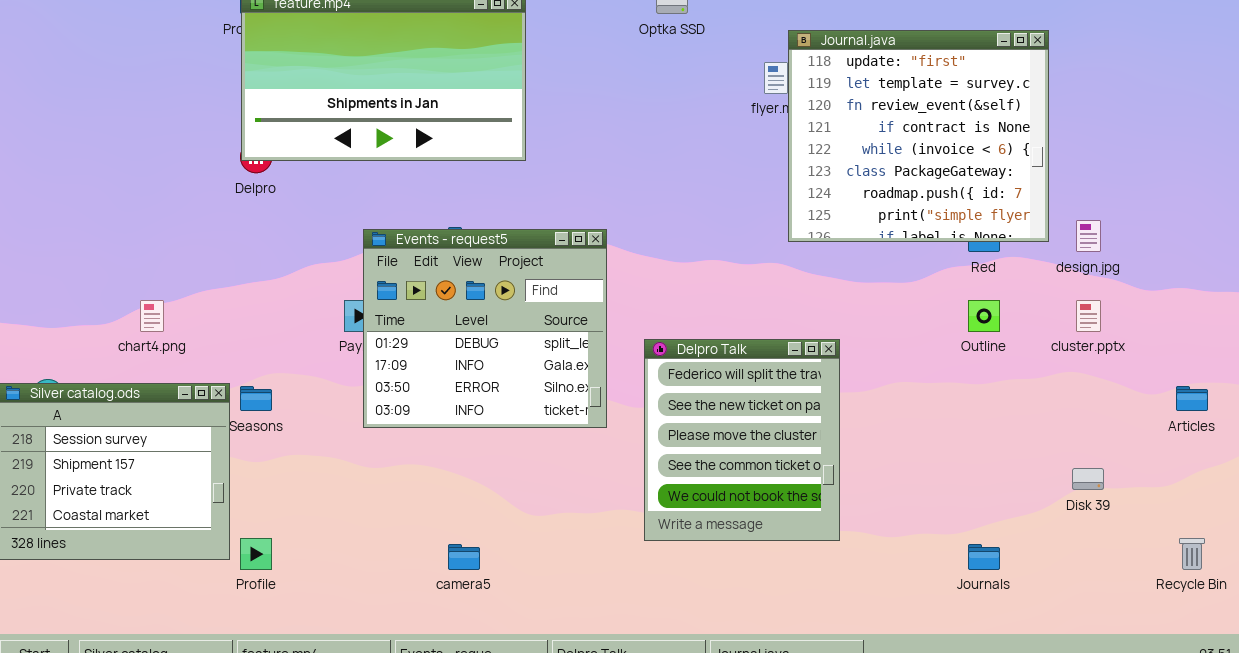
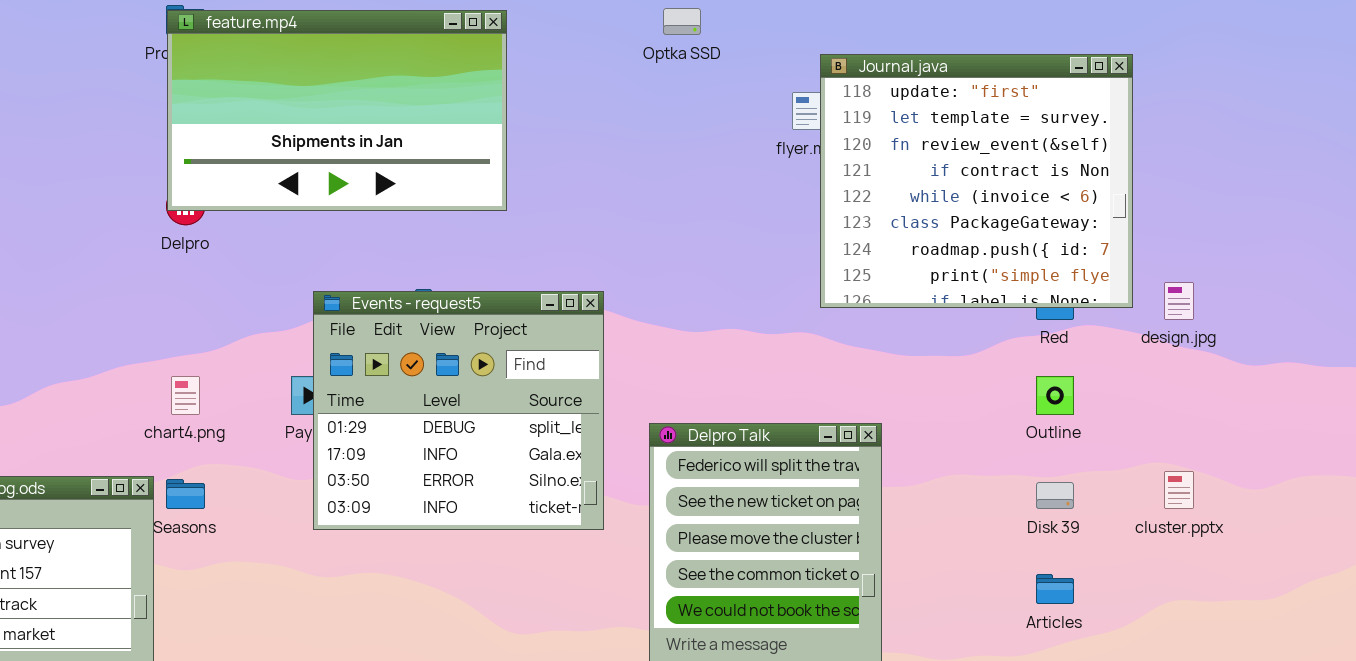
chart4.png: [140,300,164,332] -> [171,376,200,415], moved
cluster.pptx: [1076,300,1101,332] -> [1164,471,1194,509], moved
Articles: [1176,386,1208,411] -> [1036,574,1074,604], moved
Disk 39: [1072,468,1104,490] -> [1036,482,1074,509], moved

